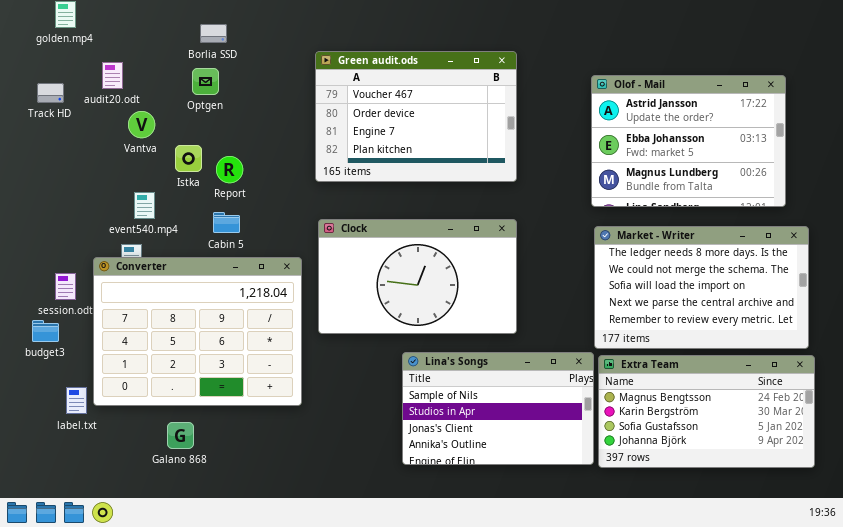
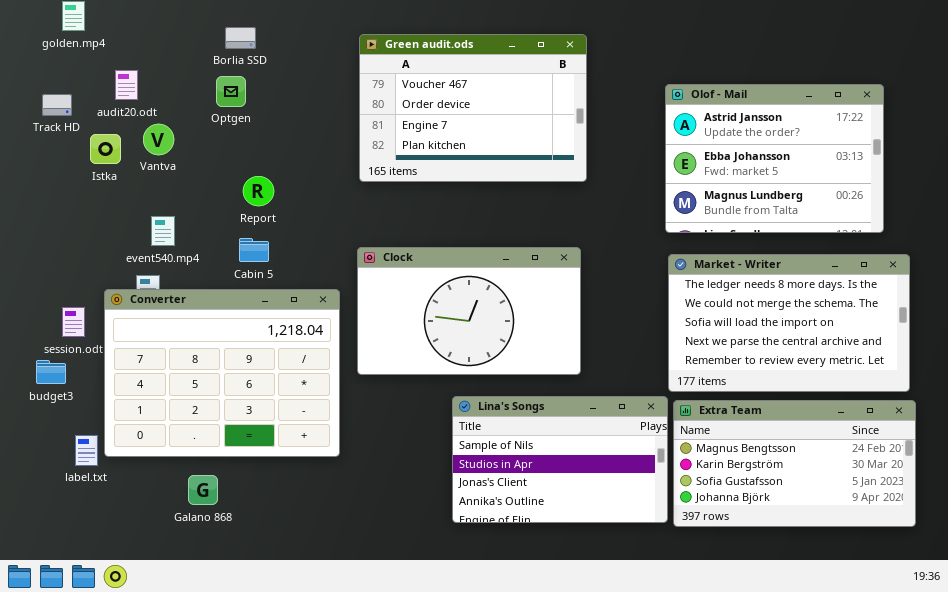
Green audit.ods: [315,51,517,182] -> [359,34,587,182], moved
Istka: [175,145,202,172] -> [90,134,121,164], moved

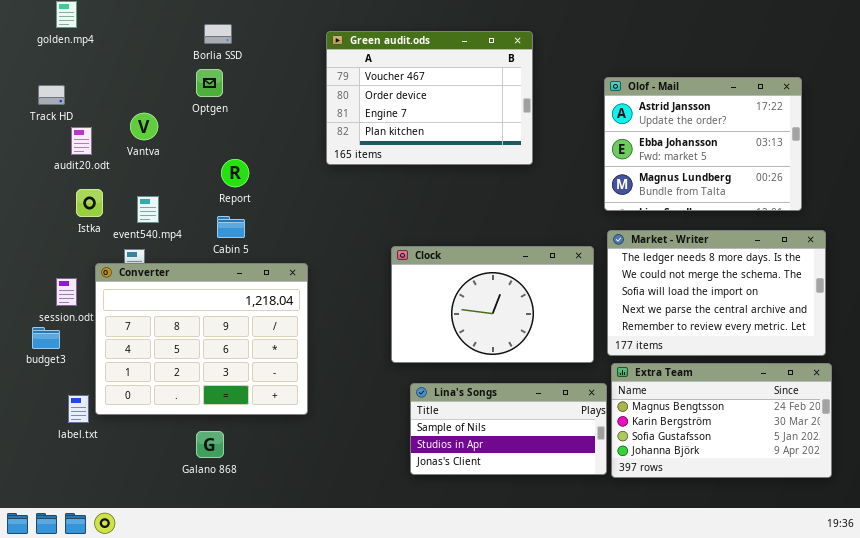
audit20.odt: [115,70,138,100] -> [71,127,92,155], moved
Istka: [90,134,121,164] -> [76,189,103,217], moved
Clock: [357,247,581,375] -> [391,246,594,363], moved
Lina's Songs: [452,396,668,523] -> [410,383,607,475], resized
Galano 868: [188,475,218,505] -> [196,431,224,458], moved

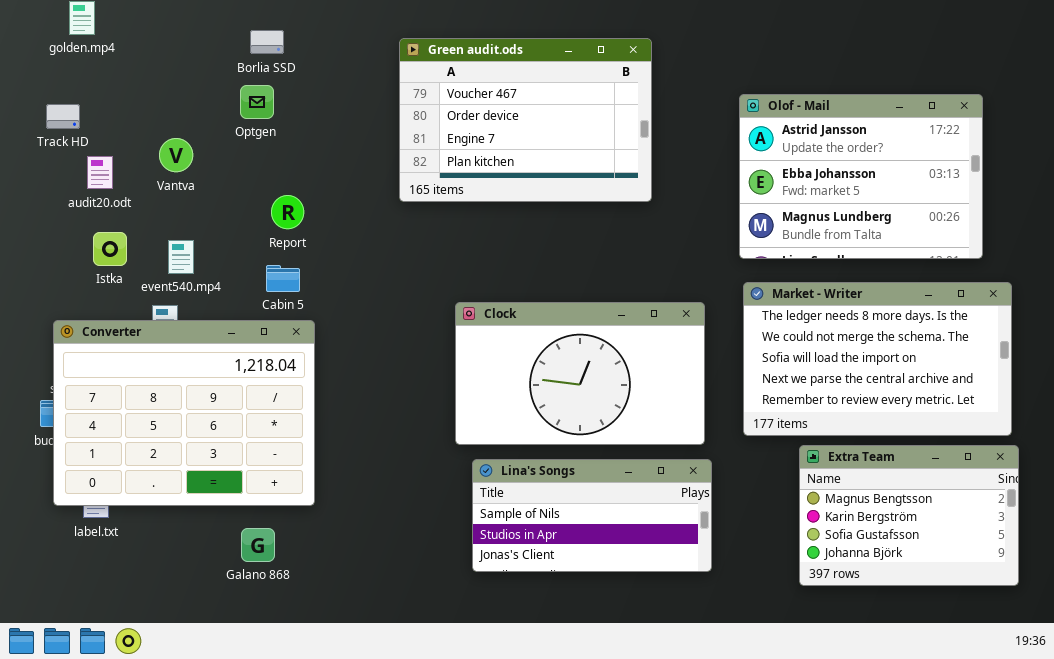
Clock: [391,246,594,363] -> [455,302,705,445], moved
Converter: [95,263,308,415] -> [53,320,315,506], moved
Extra Team: [611,363,832,478] -> [799,445,1019,586], resized
Lina's Songs: [410,383,607,475] -> [472,459,712,572], moved

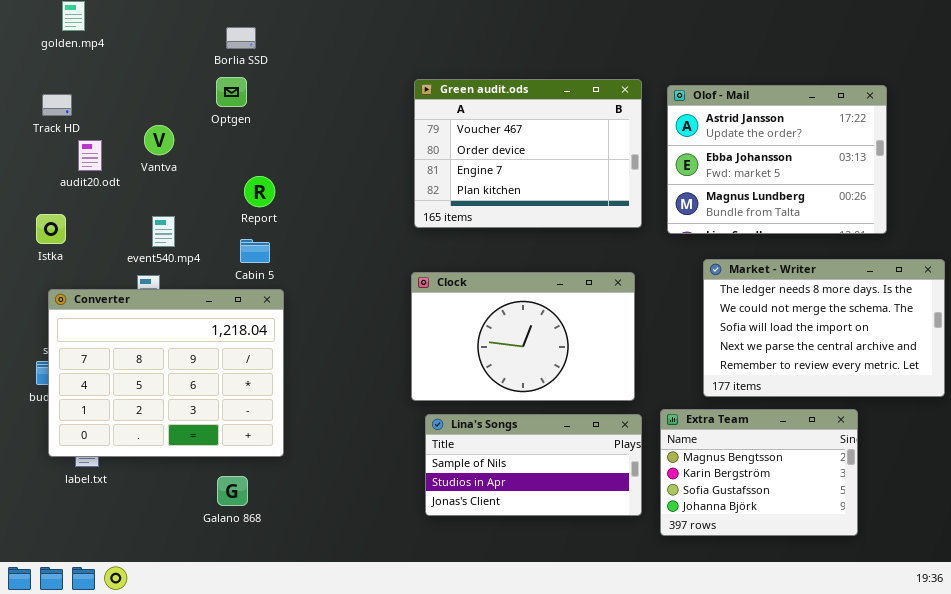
Green audit.ods: [399,38,652,202] -> [414,79,642,228], moved
Istka: [93,232,127,266] -> [36,214,66,244], moved
Market - Writer: [743,282,1012,436] -> [703,259,945,397], moved
Extra Team: [799,445,1019,586] -> [660,409,858,536], moved

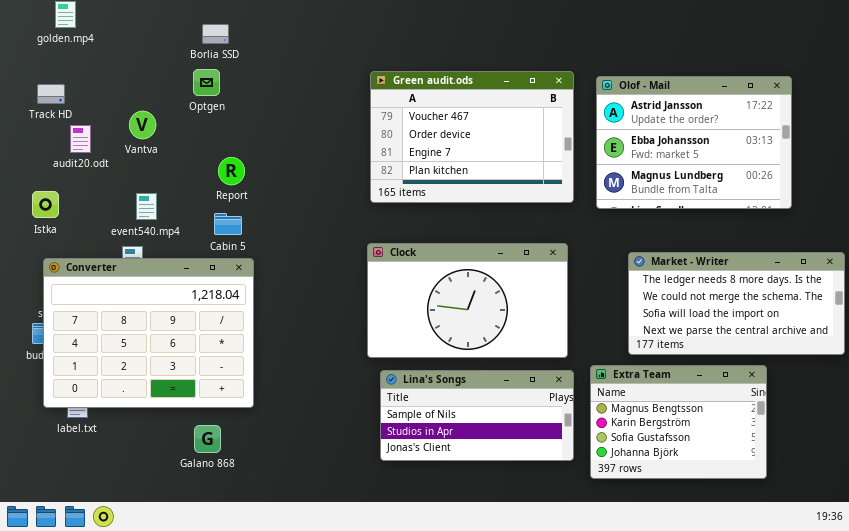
Market - Writer: [703,259,945,397] -> [628,252,845,355], resized

